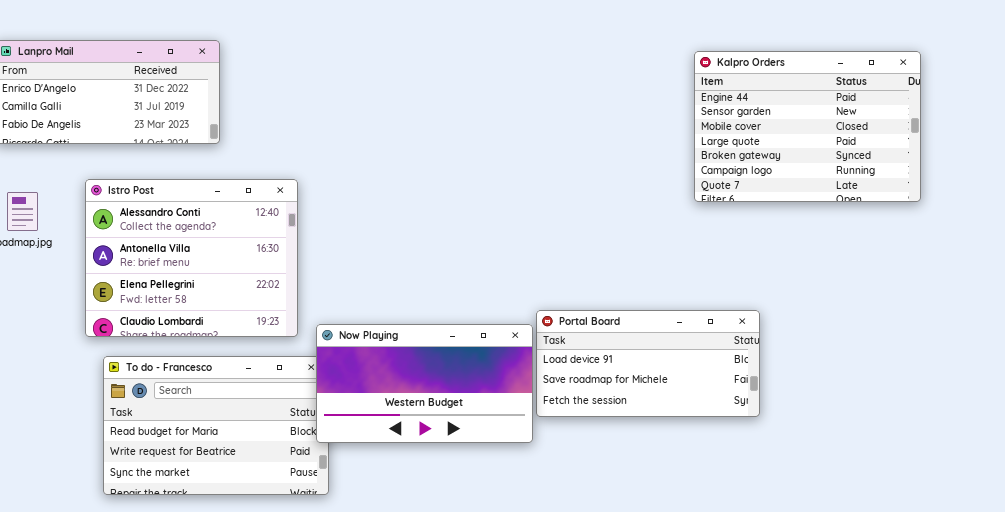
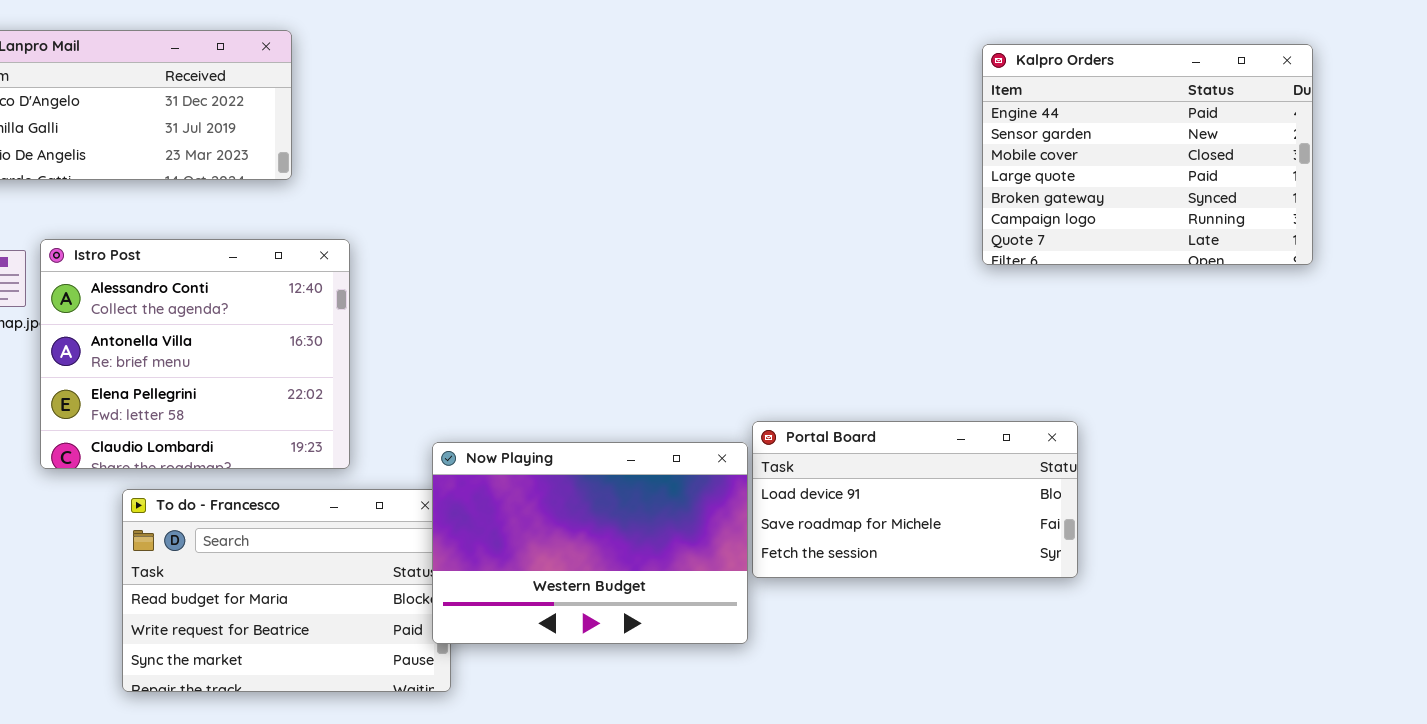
Istro Post: [85,179,298,337] -> [40,239,350,469], moved
Now Playing: [316,324,533,443] -> [432,442,748,644], resized

